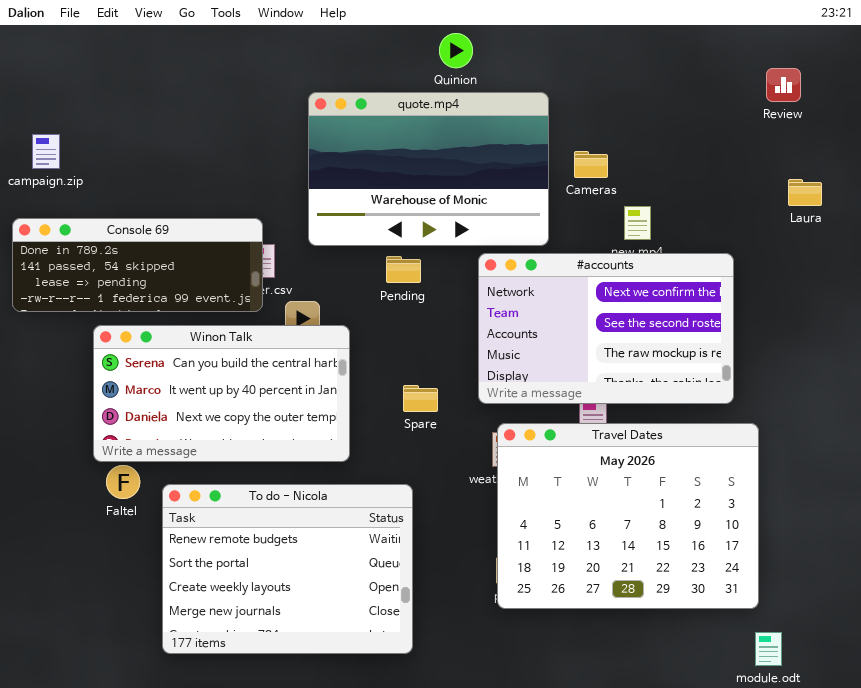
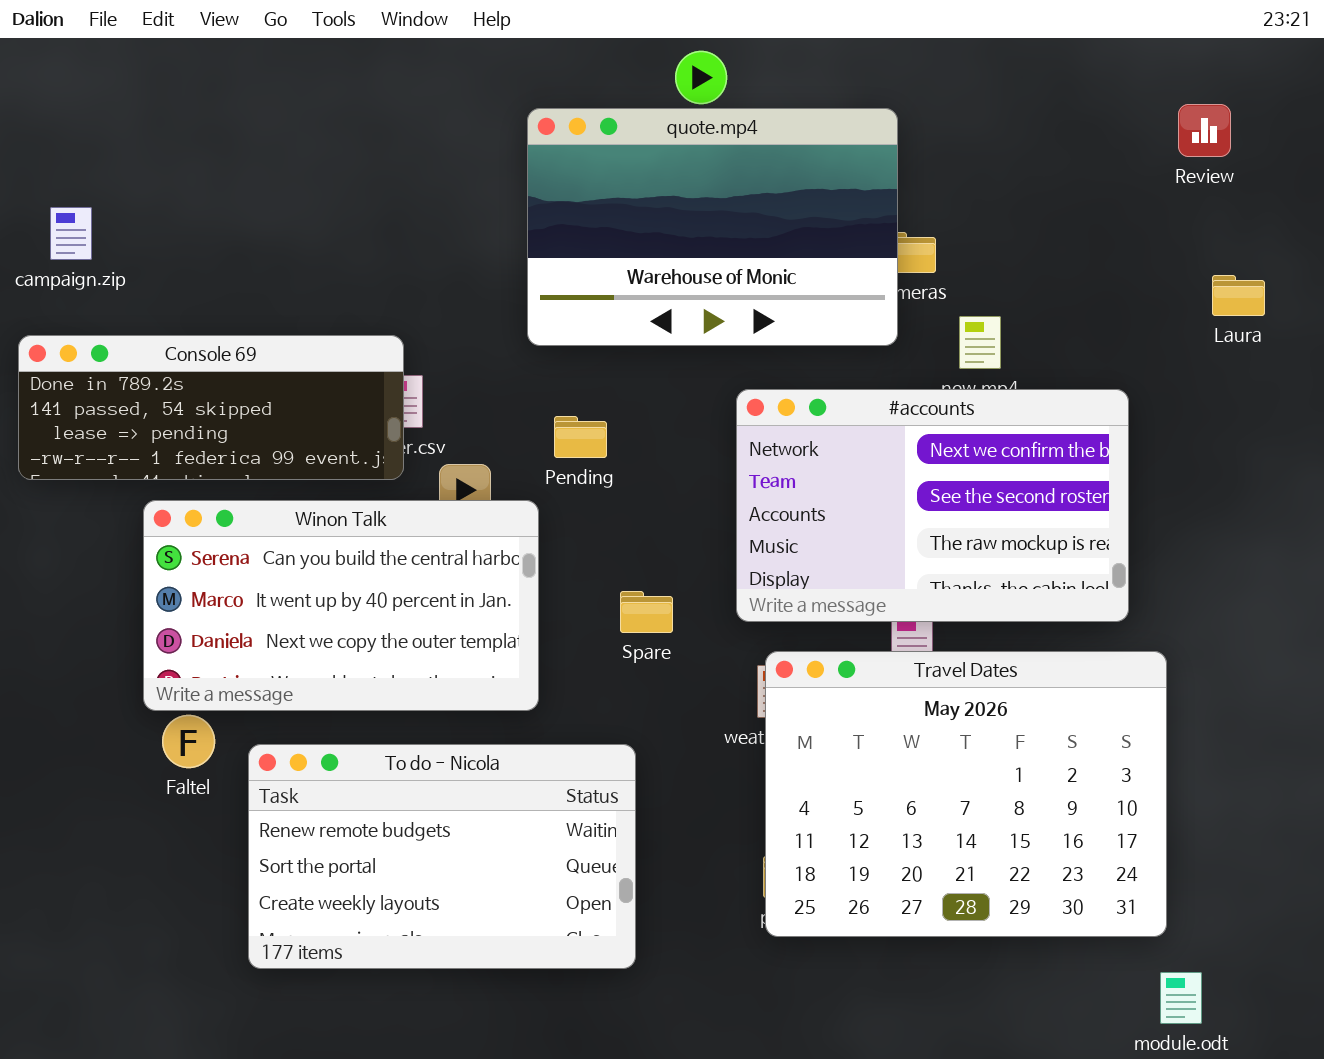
quote.mp4: [308,92,549,246] -> [527,108,898,346], moved
Pending: [386,256,421,283] -> [554,416,607,458], moved
To do - Nicola: [162,484,413,654] -> [248,744,636,969], resized

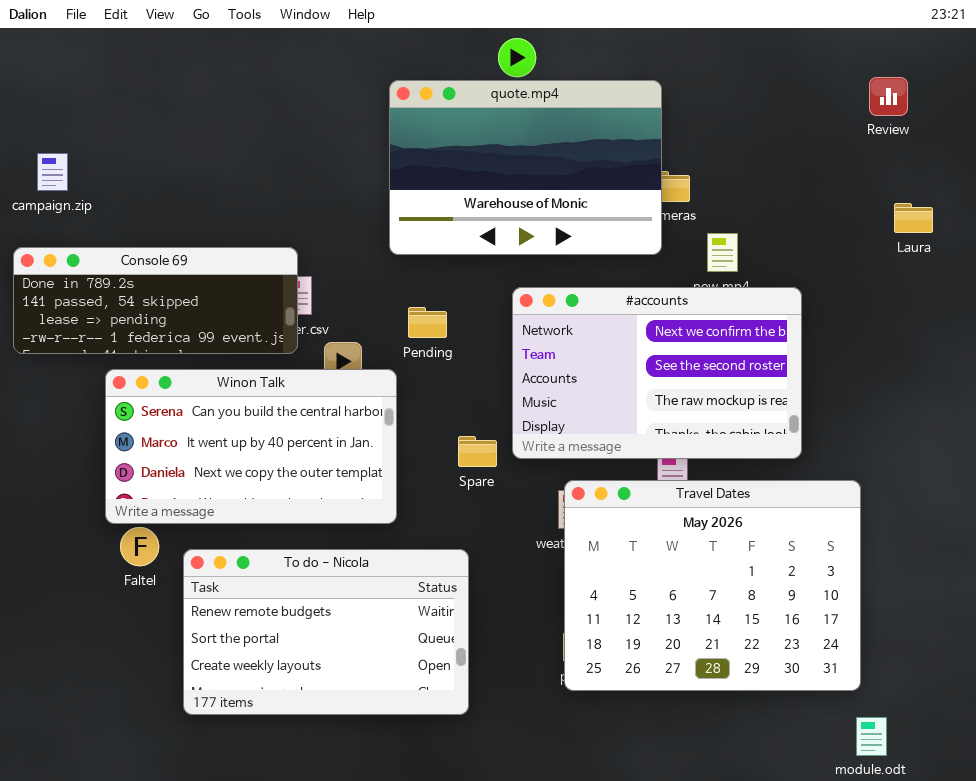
#accounts: [736,389,1129,622] -> [512,287,802,459], moved

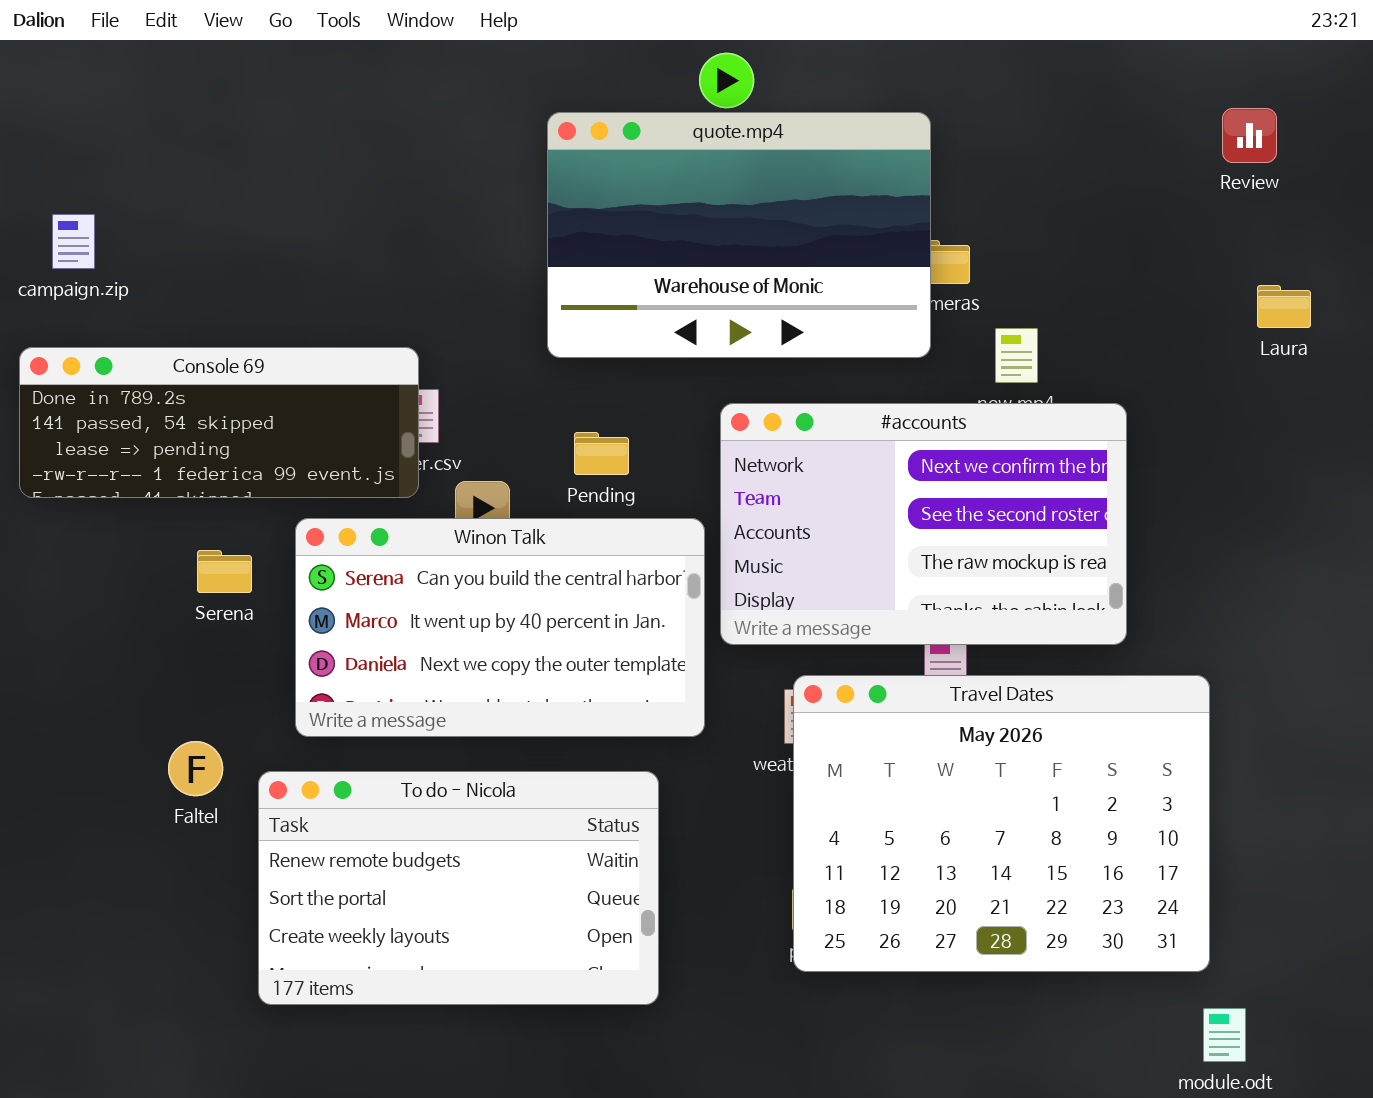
Winon Talk: [105,369,397,524] -> [295,518,705,737], moved

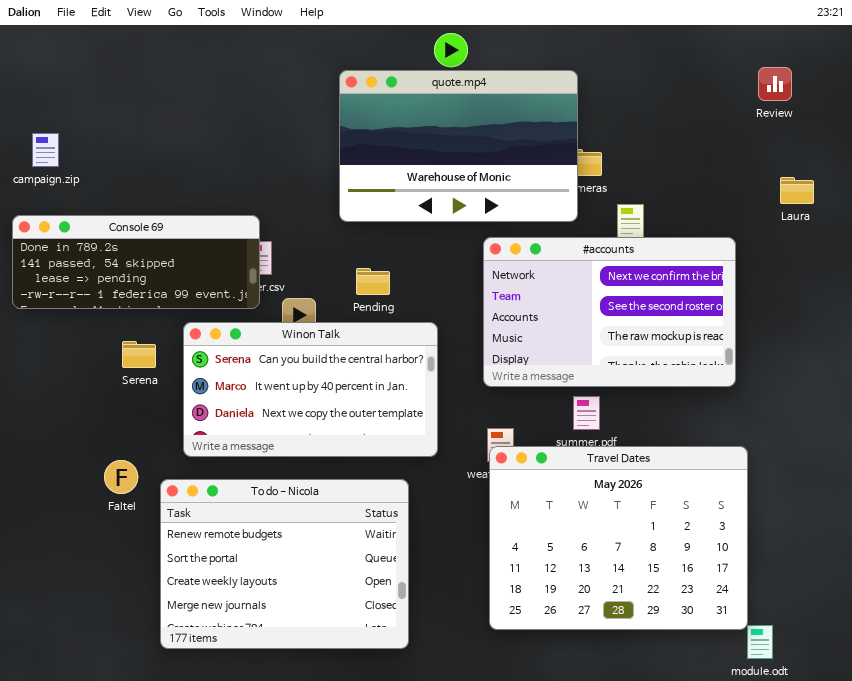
#accounts: [720,403,1127,645] -> [483,237,736,387], moved
Travel Dates: [793,675,1210,972] -> [489,446,748,630], moved
To do - Nicola: [258,771,659,1005] -> [160,479,409,649], resized

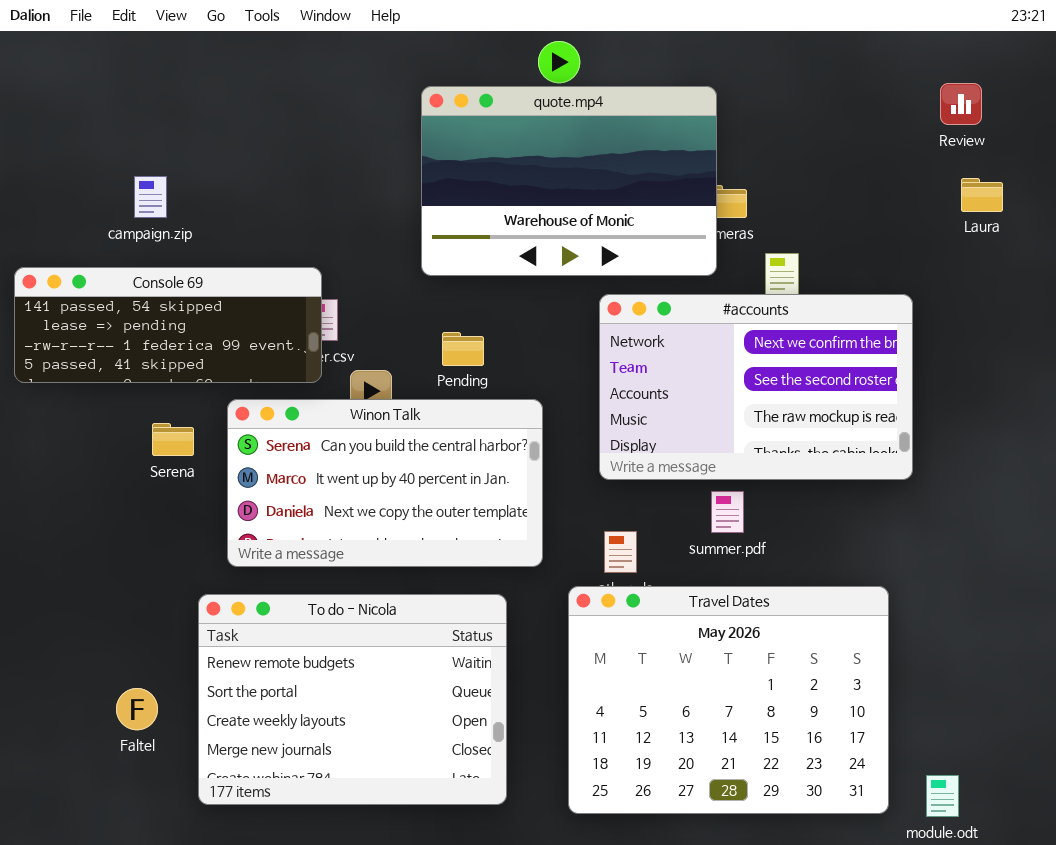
campaign.zip: [32,133,59,167] -> [134,176,167,218], moved
Laura: [780,177,814,204] -> [961,178,1003,212], moved
Console 69: [12,215,260,309] -> [14,267,322,383], scrolled down 1 row
Travel Dates: [489,446,748,630] -> [568,586,889,814], moved
Faltel: [104,460,138,494] -> [116,688,158,730], moved

